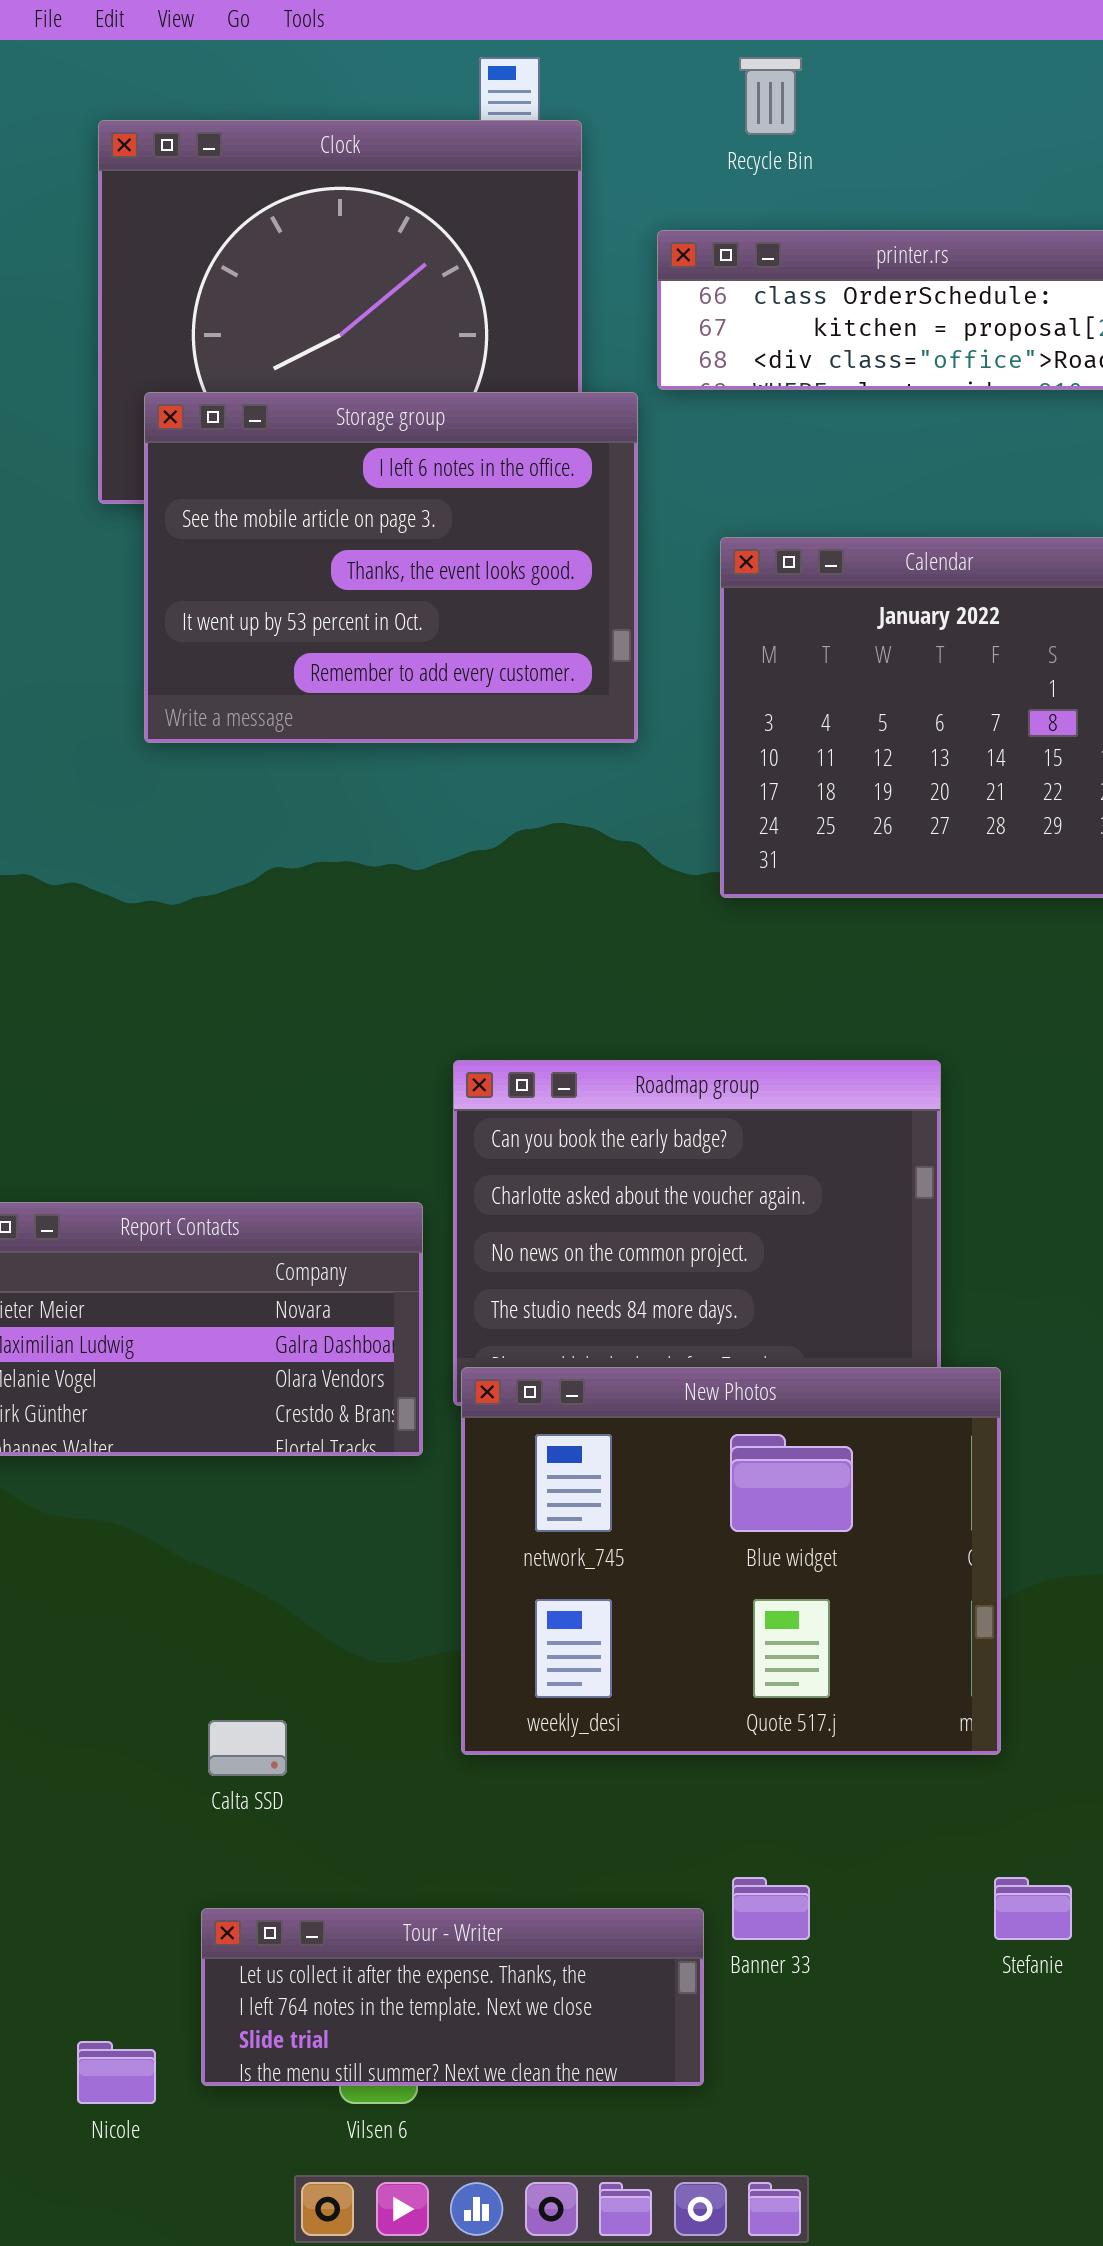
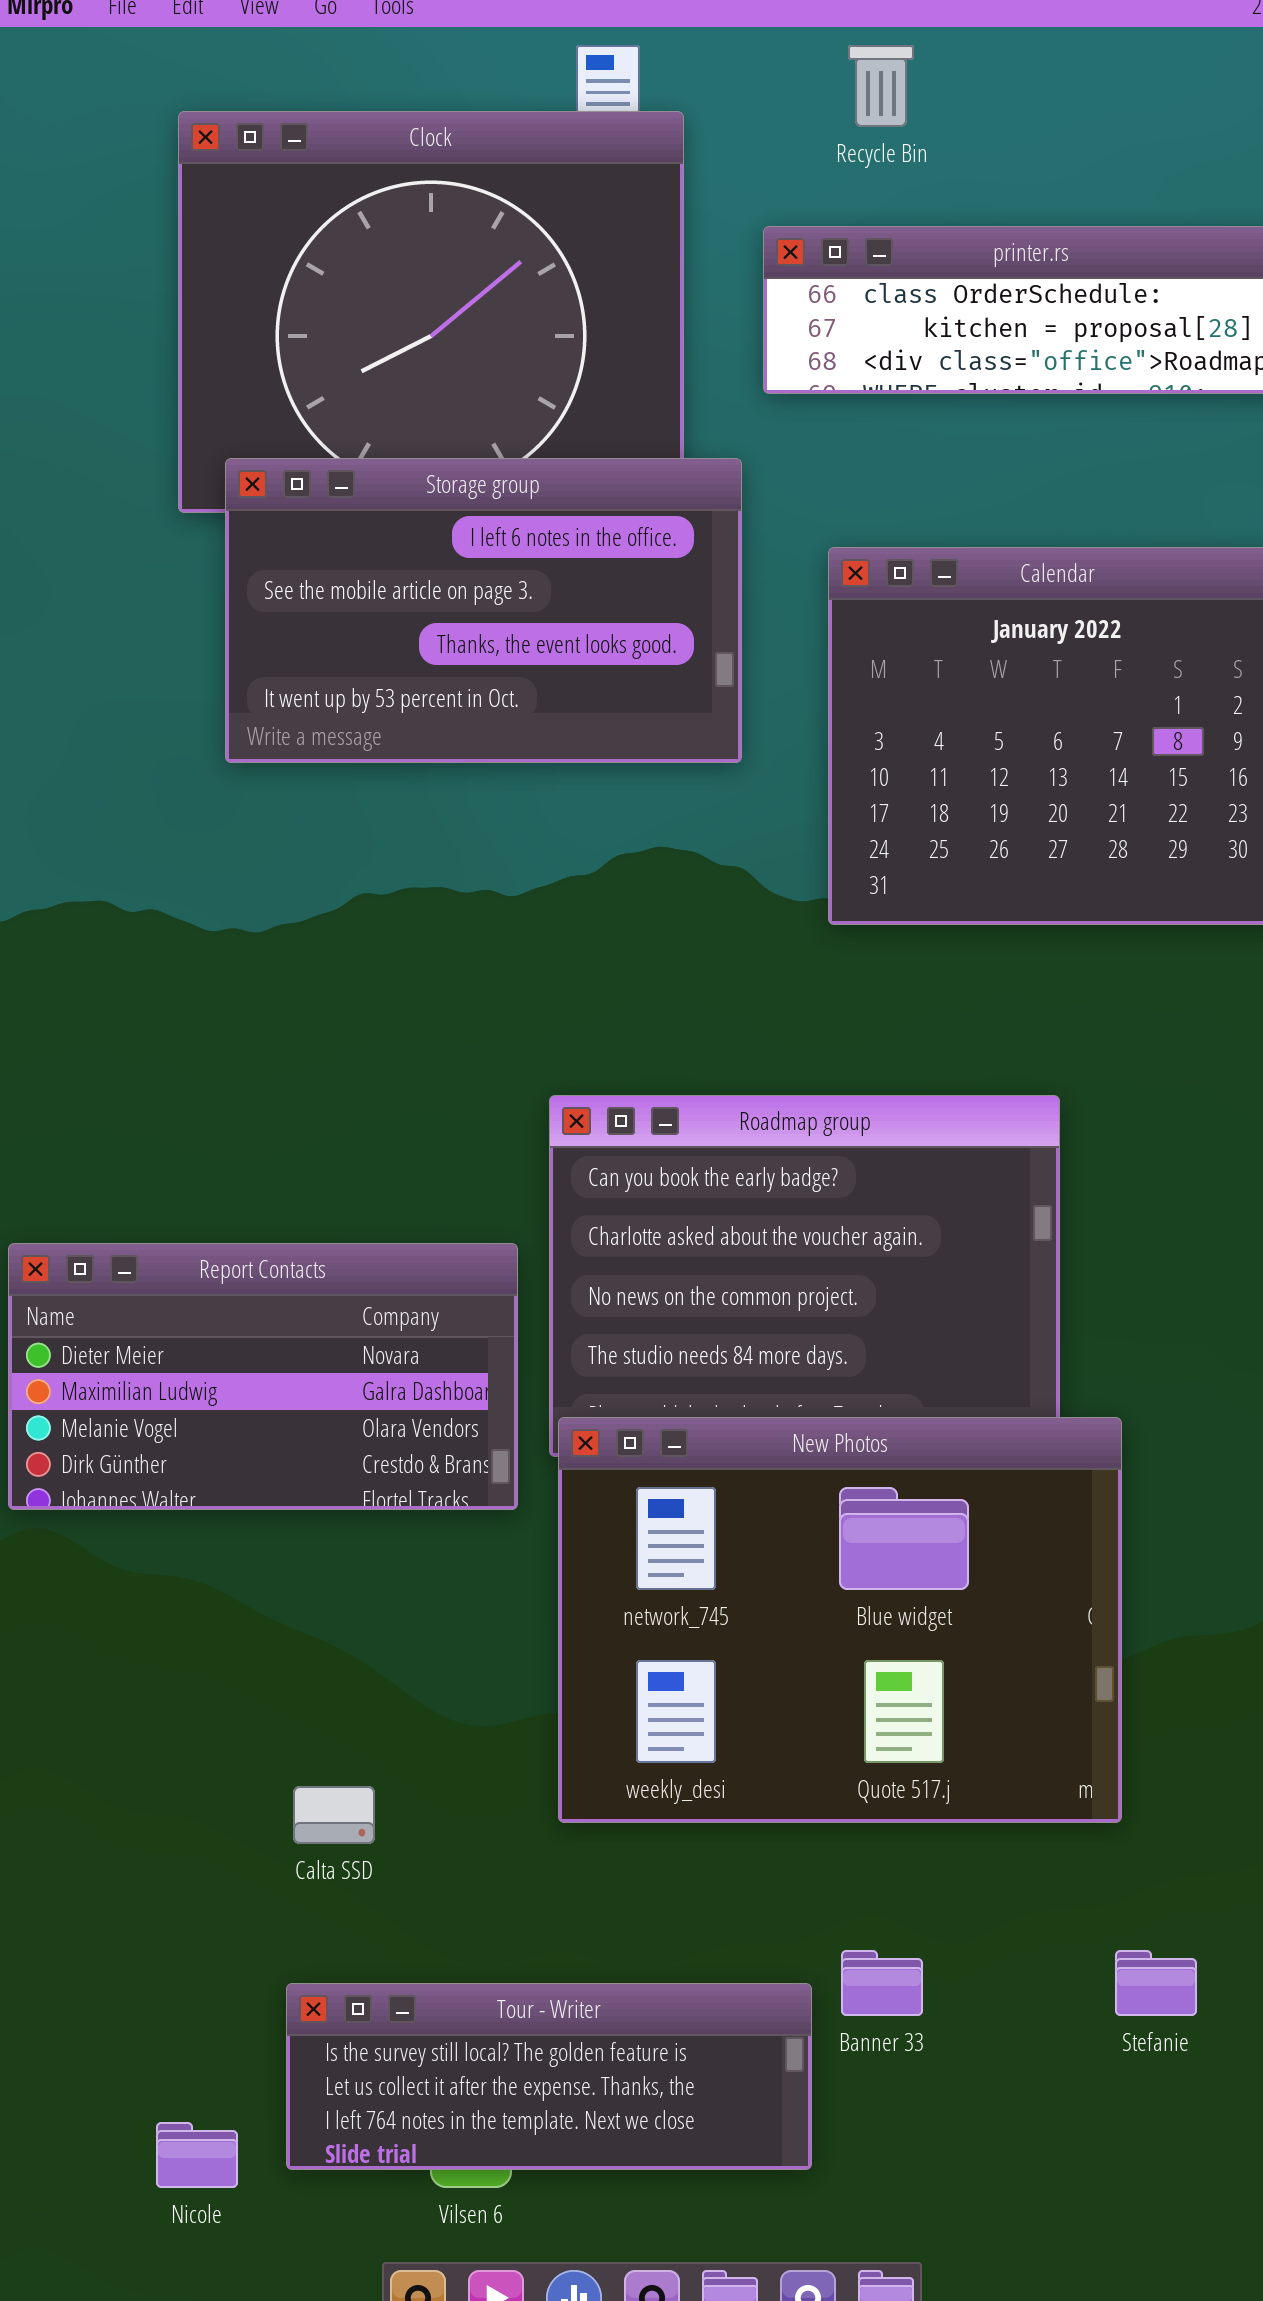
Storage group: [144,392,638,743] -> [225,458,742,763], resized
Tour - Writer: [201,1908,704,2086] -> [286,1983,812,2170], scrolled up 1 row

